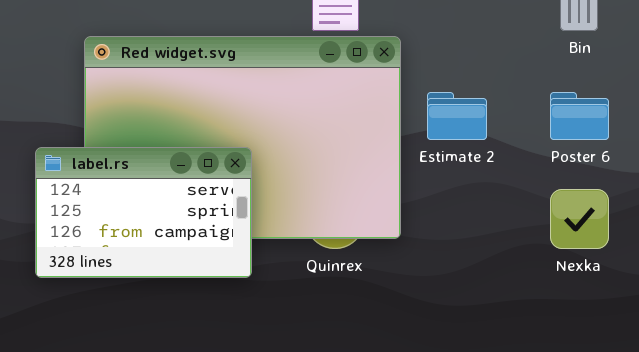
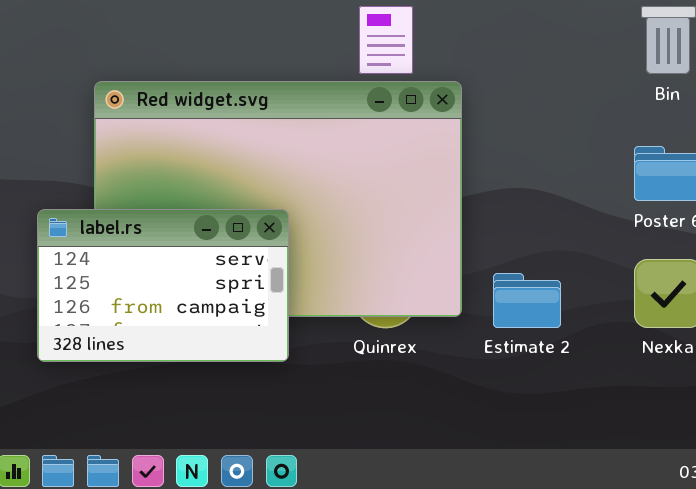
Estimate 2: [427,92,487,140] -> [493,273,561,328], moved

